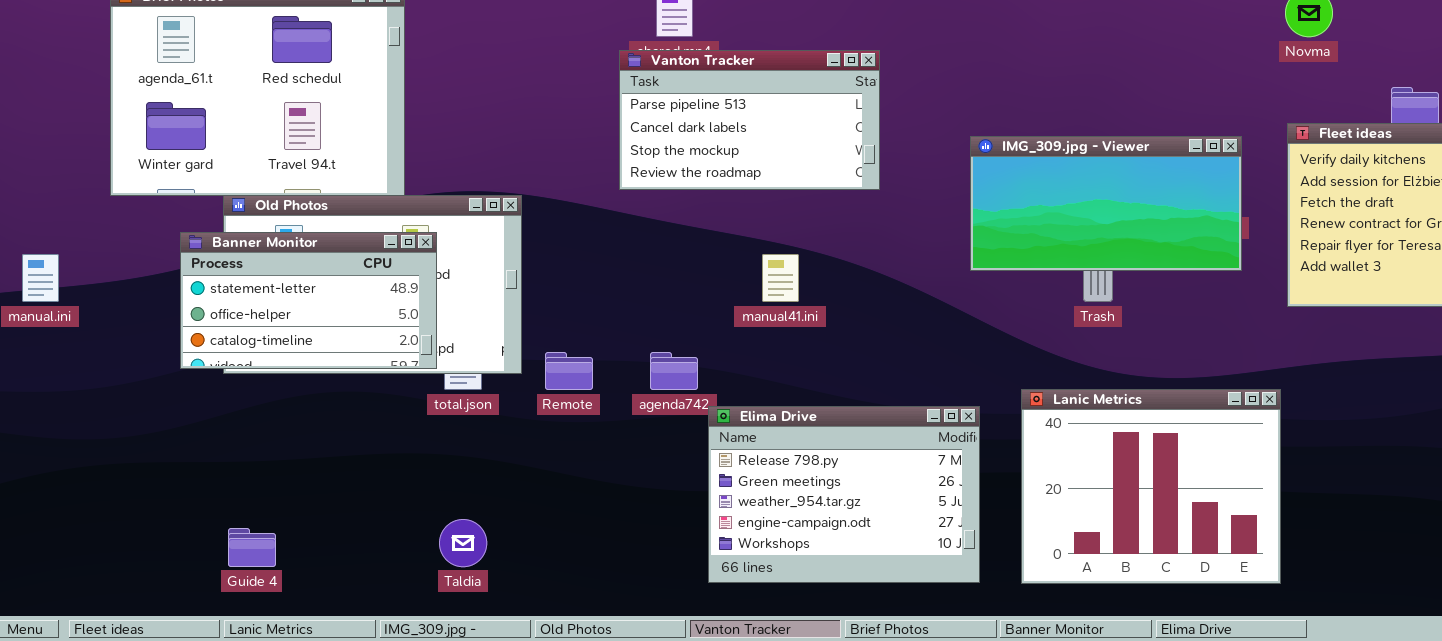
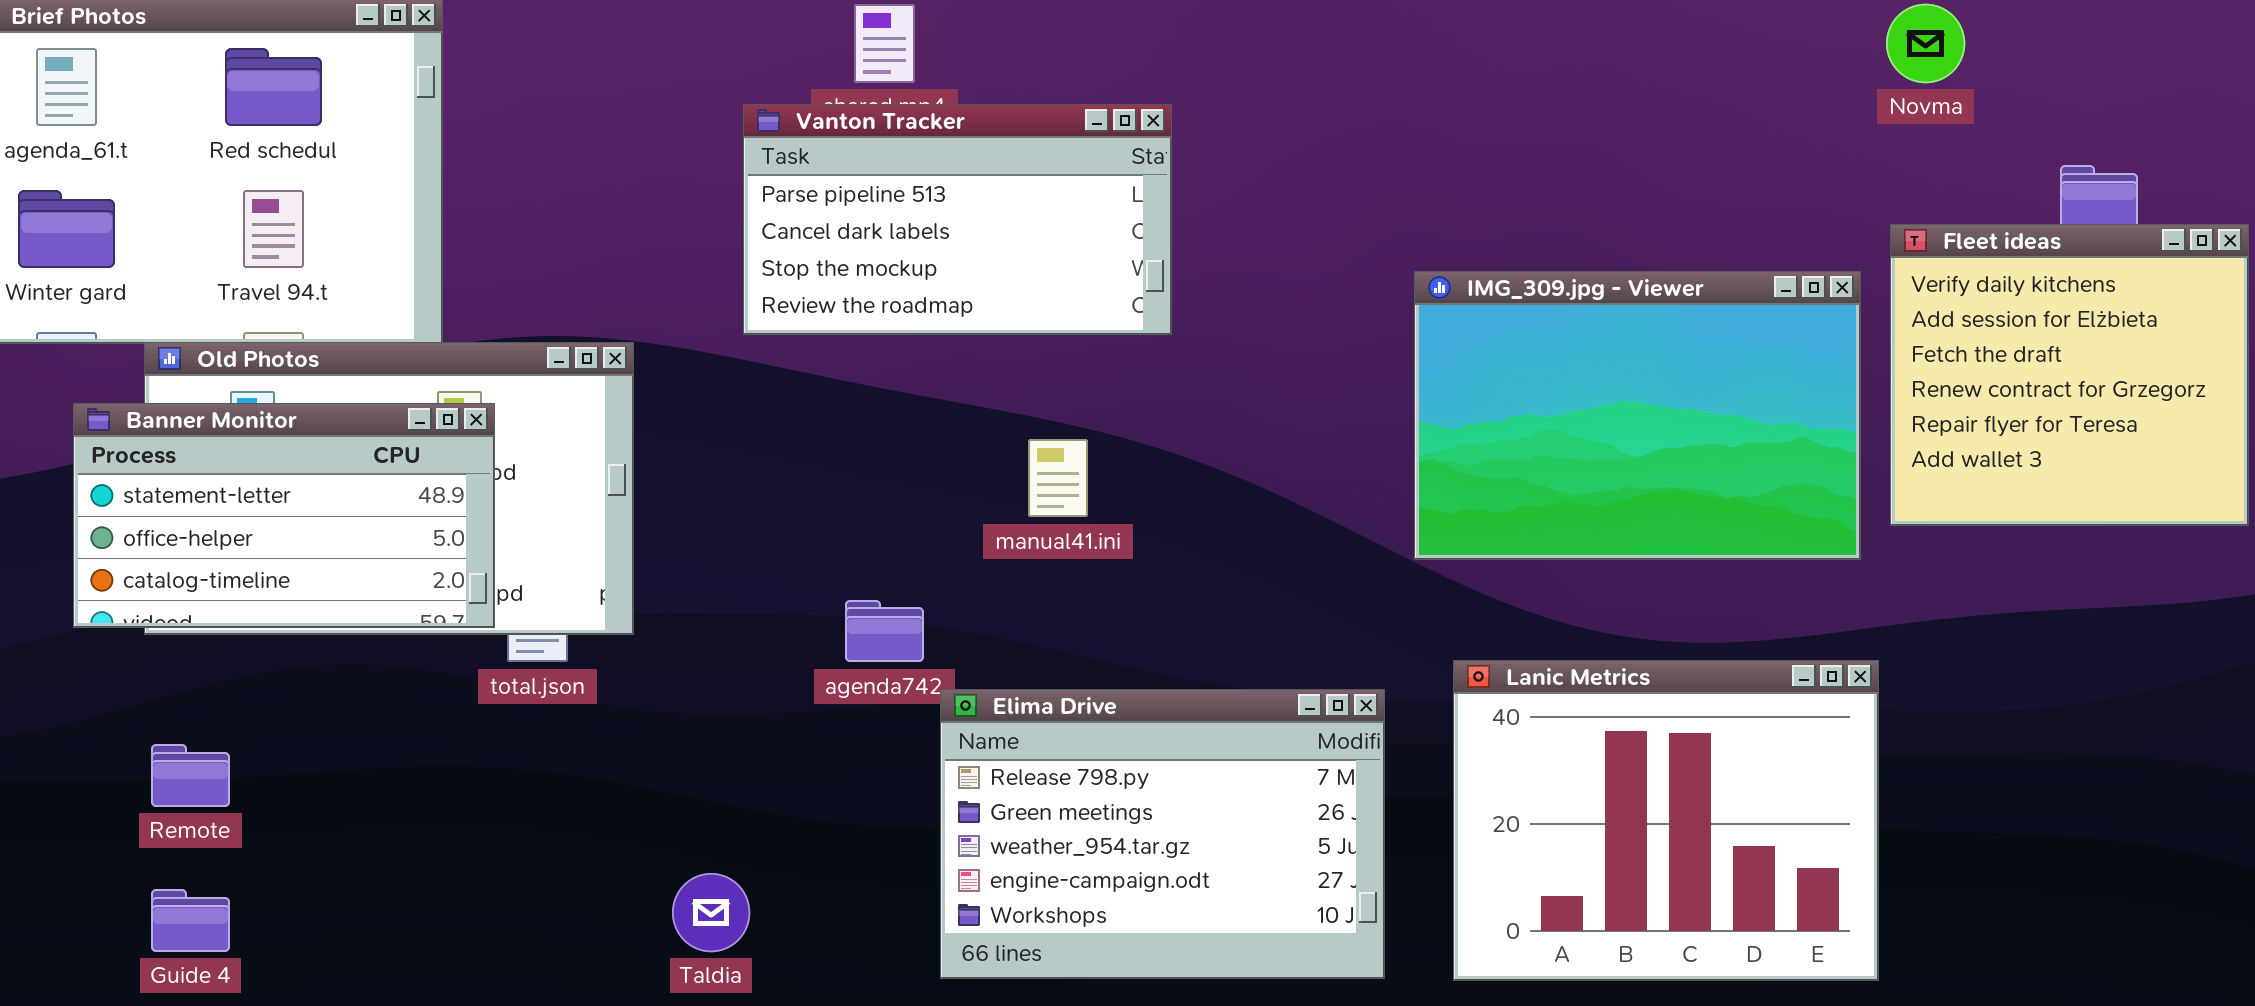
Vanton Tracker: [619,50,880,190] -> [743,104,1172,335], moved
IMG_309.jpg - Viewer: [970,136,1242,271] -> [1414,271,1861,560], moved, resized
Remote: [545,352,593,390] -> [151,744,230,807], moved
Taldia: [439,519,487,567] -> [672,873,750,952], moved

